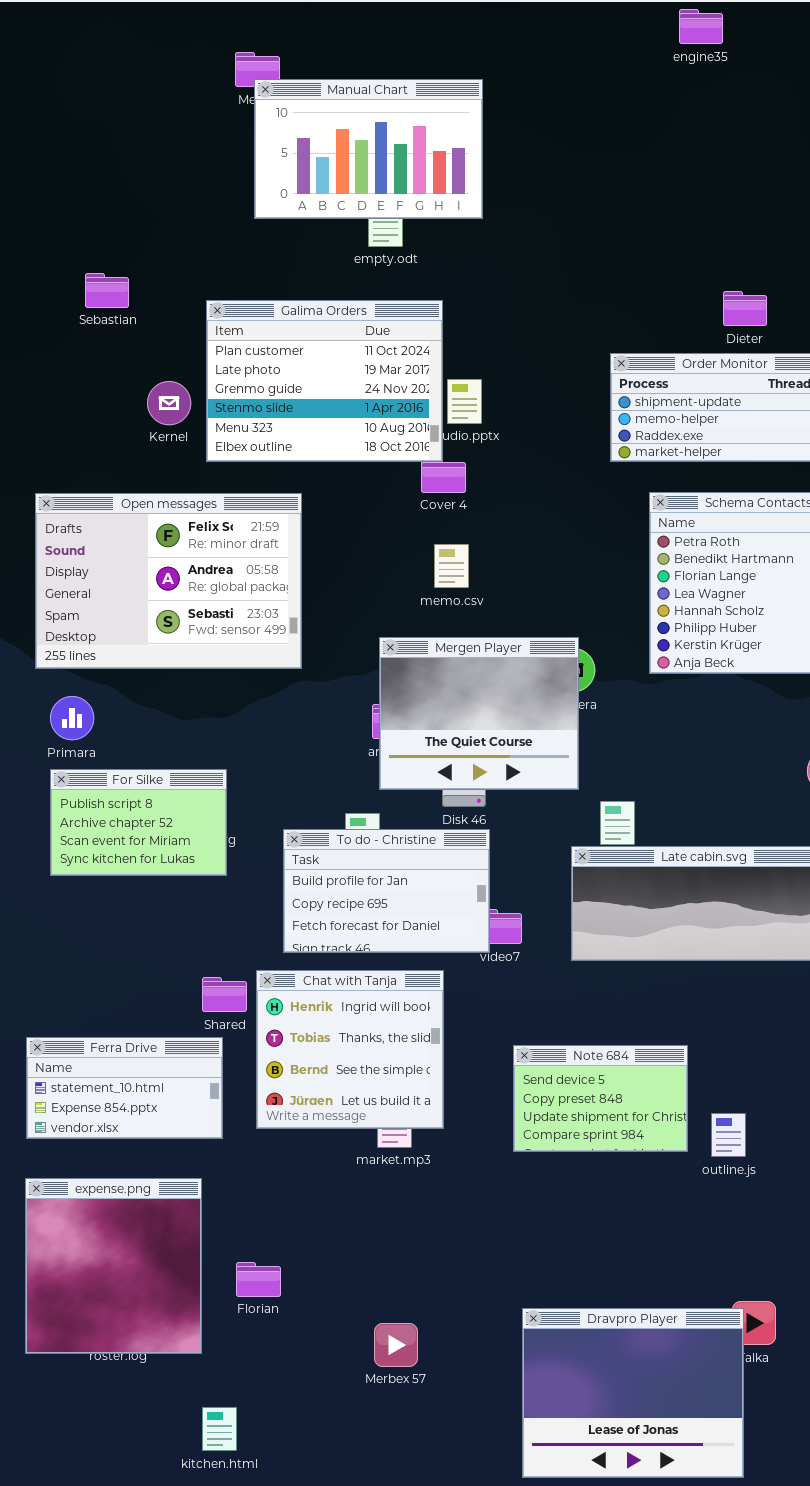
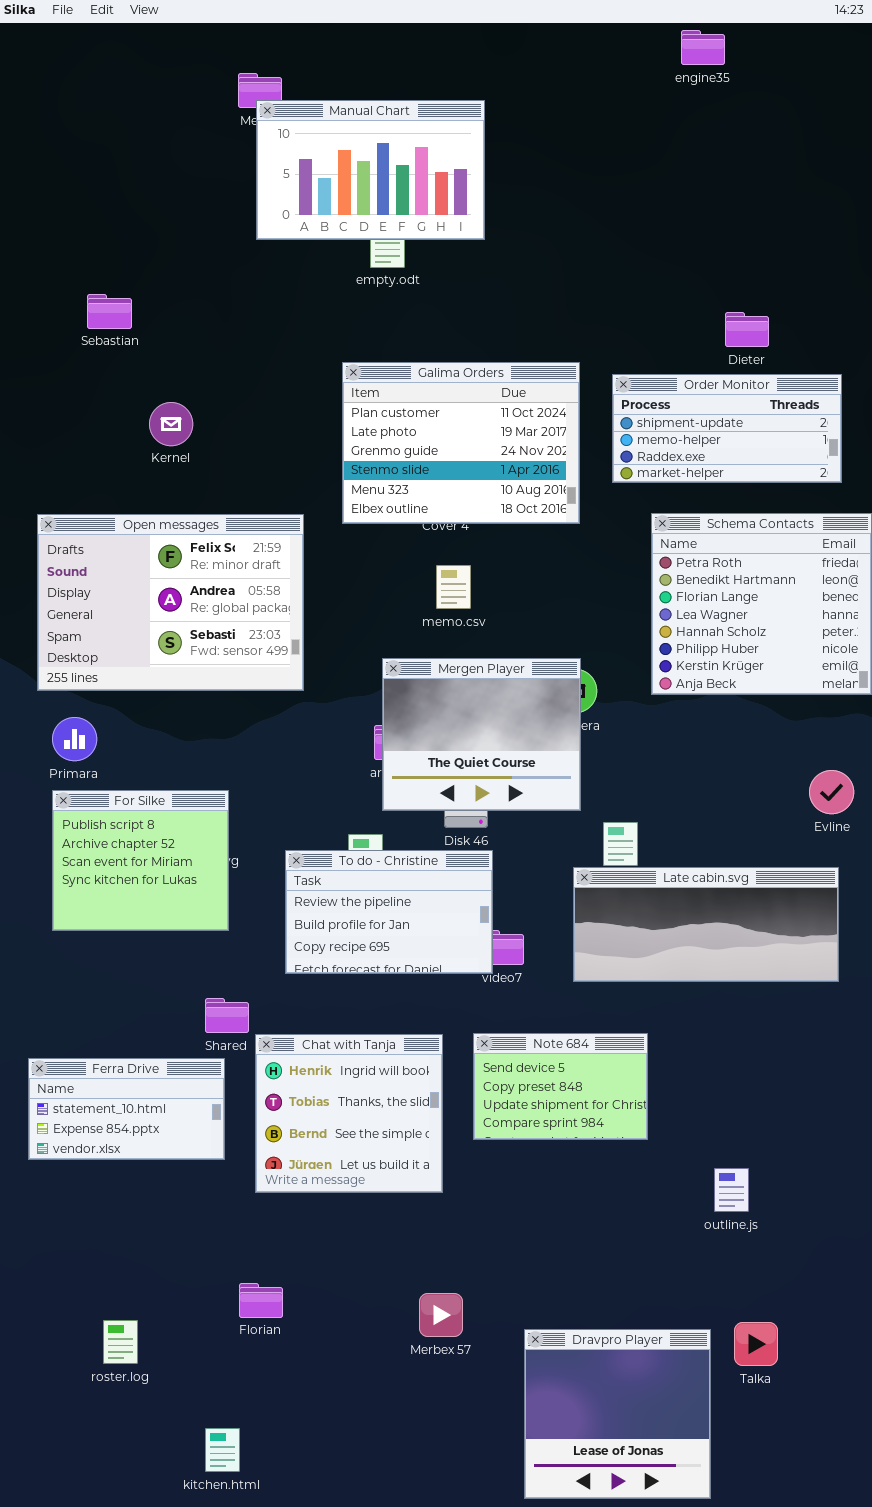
Galima Orders: [206,300,443,462] -> [342,362,580,524], moved
For Silke: [50,769,227,876] -> [52,790,229,931], resized
To do - Christine: [283,829,490,953] -> [285,850,493,974], scrolled up 1 row
Chat with Tanja: [256,970,444,1129] -> [255,1034,443,1193], moved
Note 684: [513,1045,688,1152] -> [473,1033,648,1140], moved
outline.js: [711,1113,746,1157] -> [714,1168,749,1212], moved
expense.png: [25,1178,202,1354] -> none, closed
Dravpro Player: [522,1308,744,1478] -> [524,1329,711,1499], resized
Merbex 57: [374,1323,418,1367] -> [419,1293,463,1337], moved

